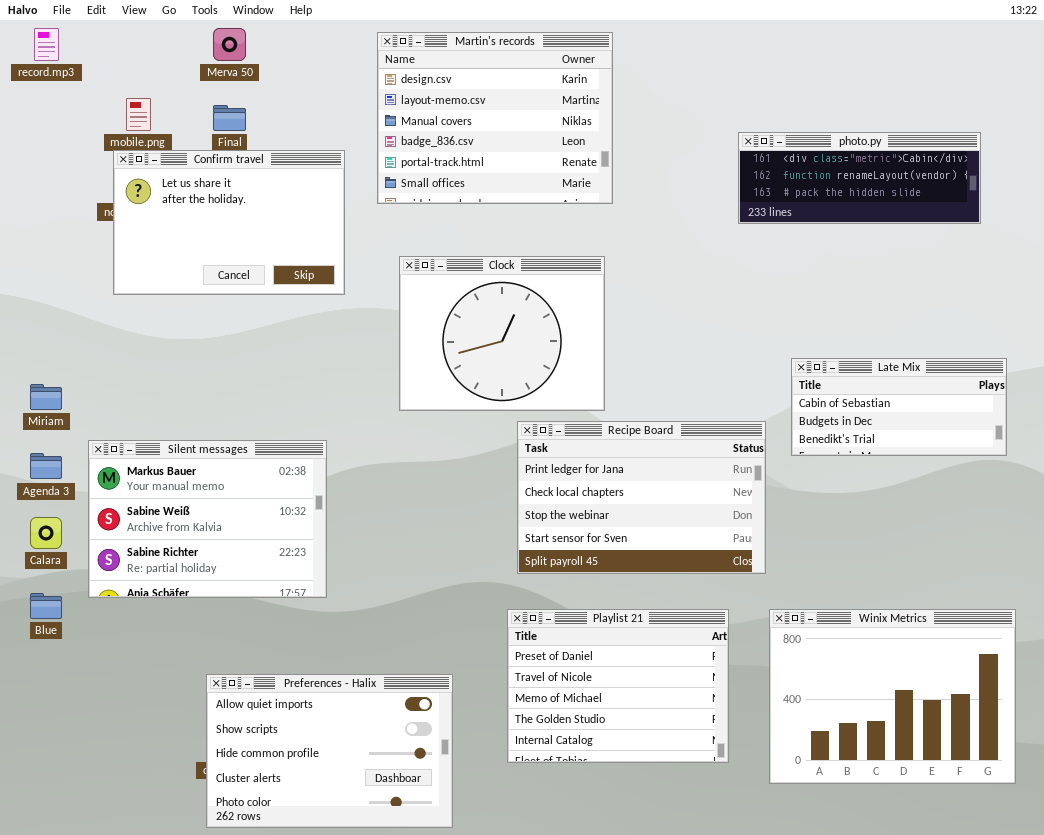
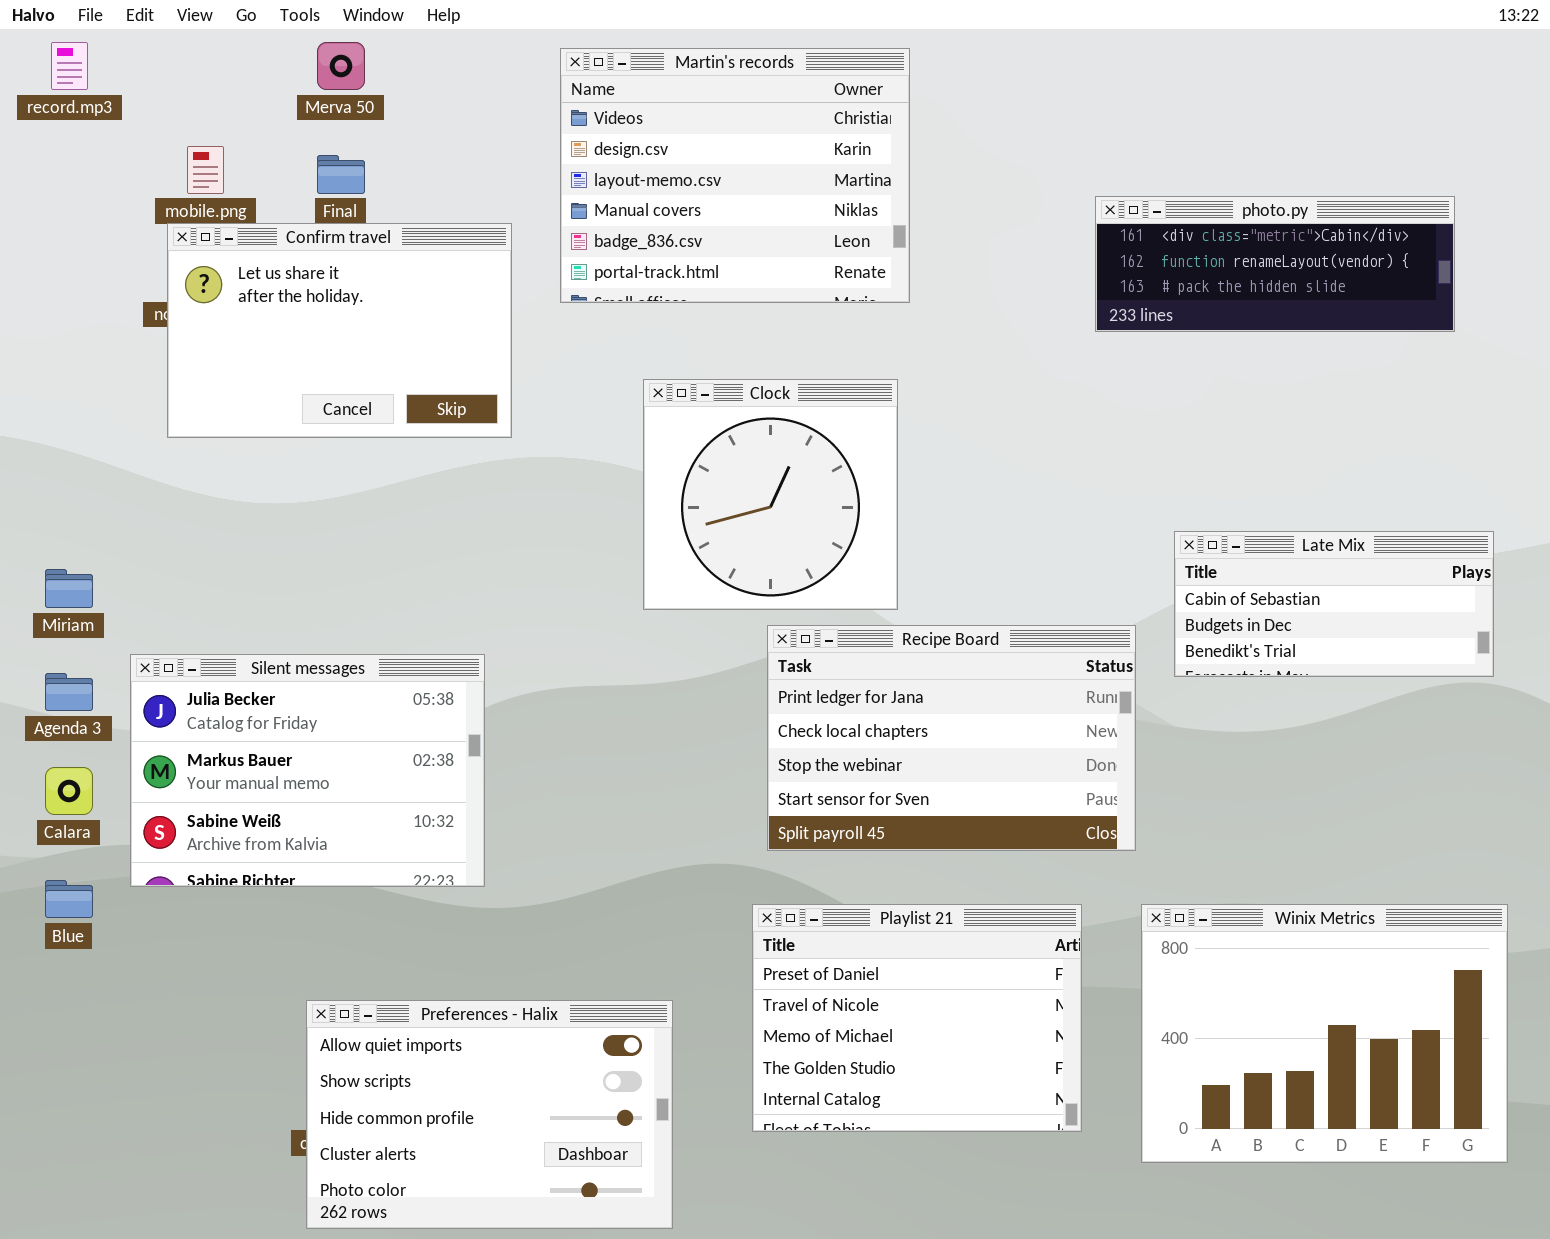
Martin's records: [377,32,613,204] -> [560,48,910,303], scrolled up 1 row
Clock: [399,256,605,411] -> [643,379,898,610], resized
Silent messages: [88,440,327,598] -> [130,654,485,887], scrolled up 1 row

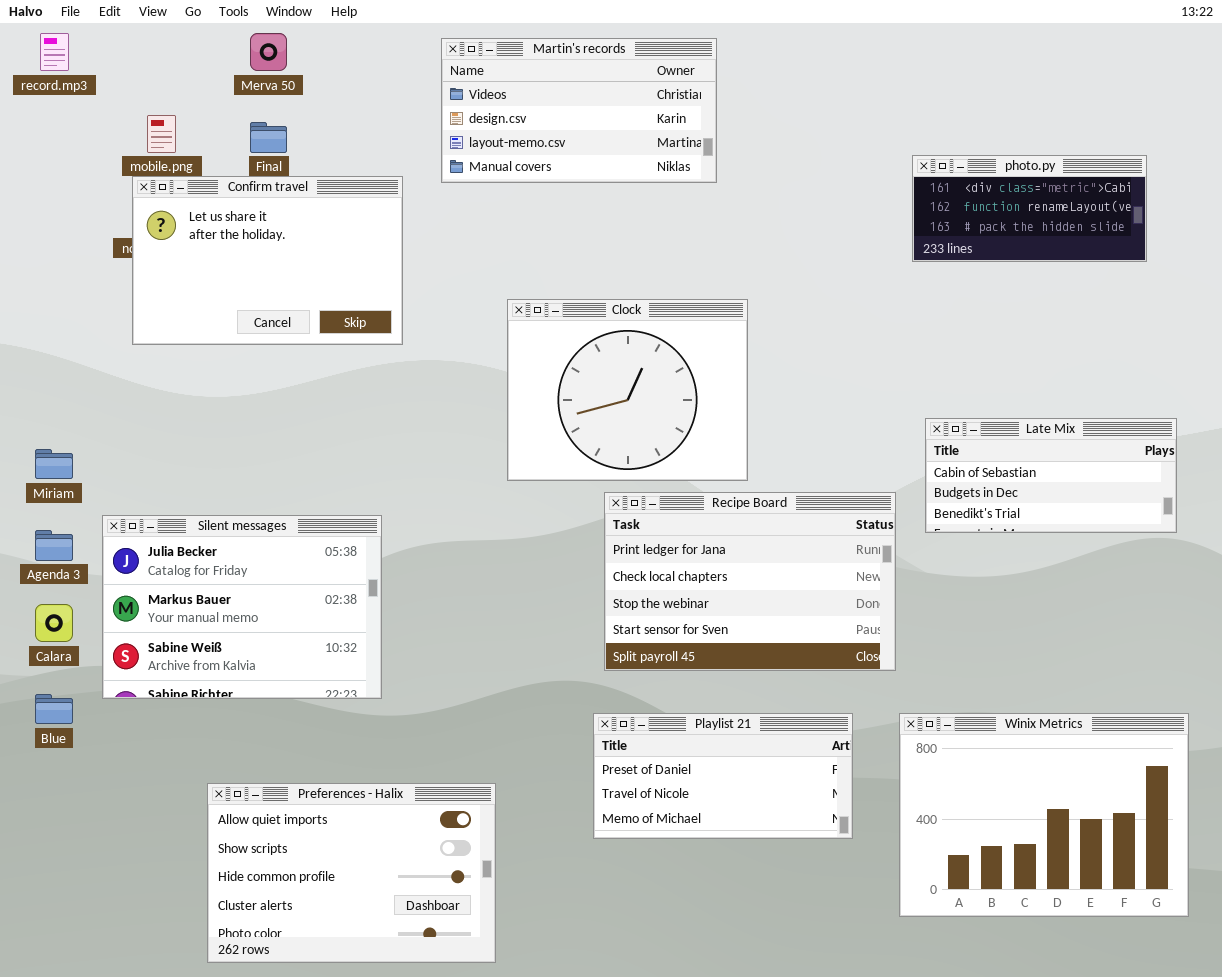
Martin's records: [560,48,910,303] -> [441,38,717,183], resized
photo.py: [1095,196,1455,332] -> [912,155,1147,262], resized
Clock: [643,379,898,610] -> [507,299,748,481], resized
Playlist 21: [752,904,1082,1132] -> [593,713,853,839], resized
Preferences - Halix: [306,1000,673,1229] -> [207,783,496,963], moved

